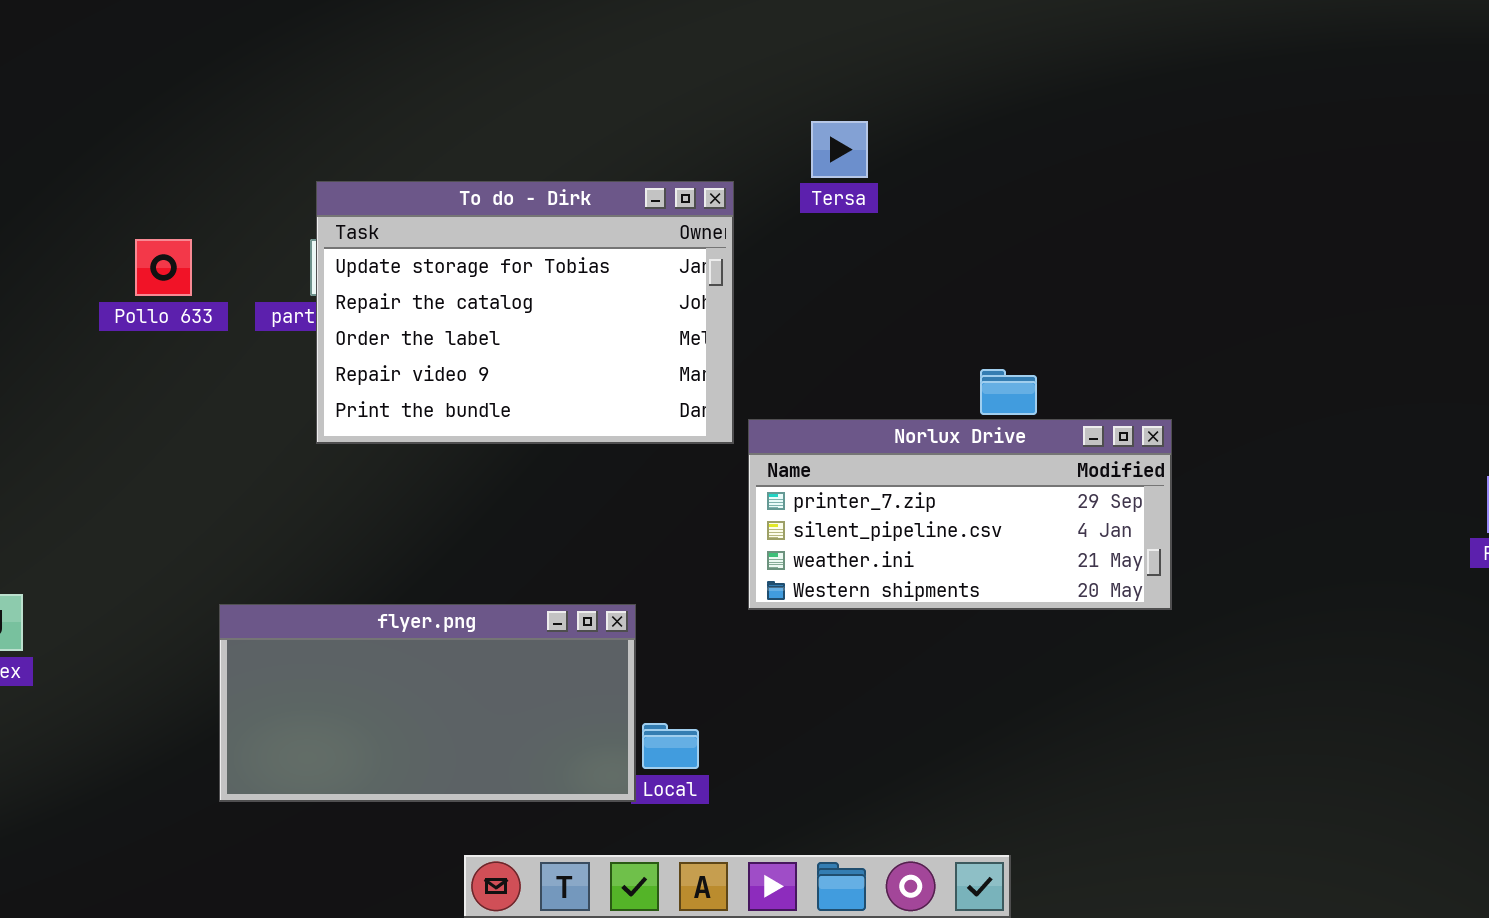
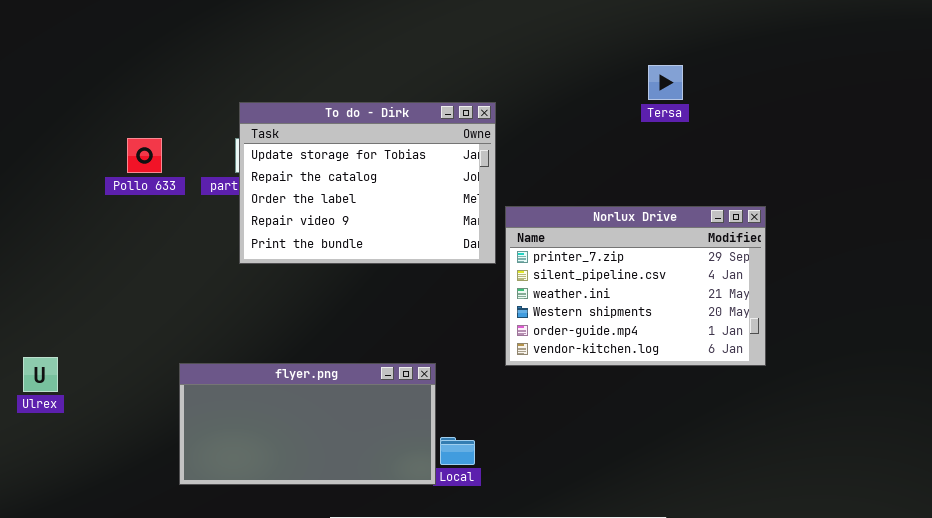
Tersa: [811,121,868,178] -> [648,65,683,100], moved
Norlux Drive: [748,419,1172,610] -> [505,206,766,366], resized

